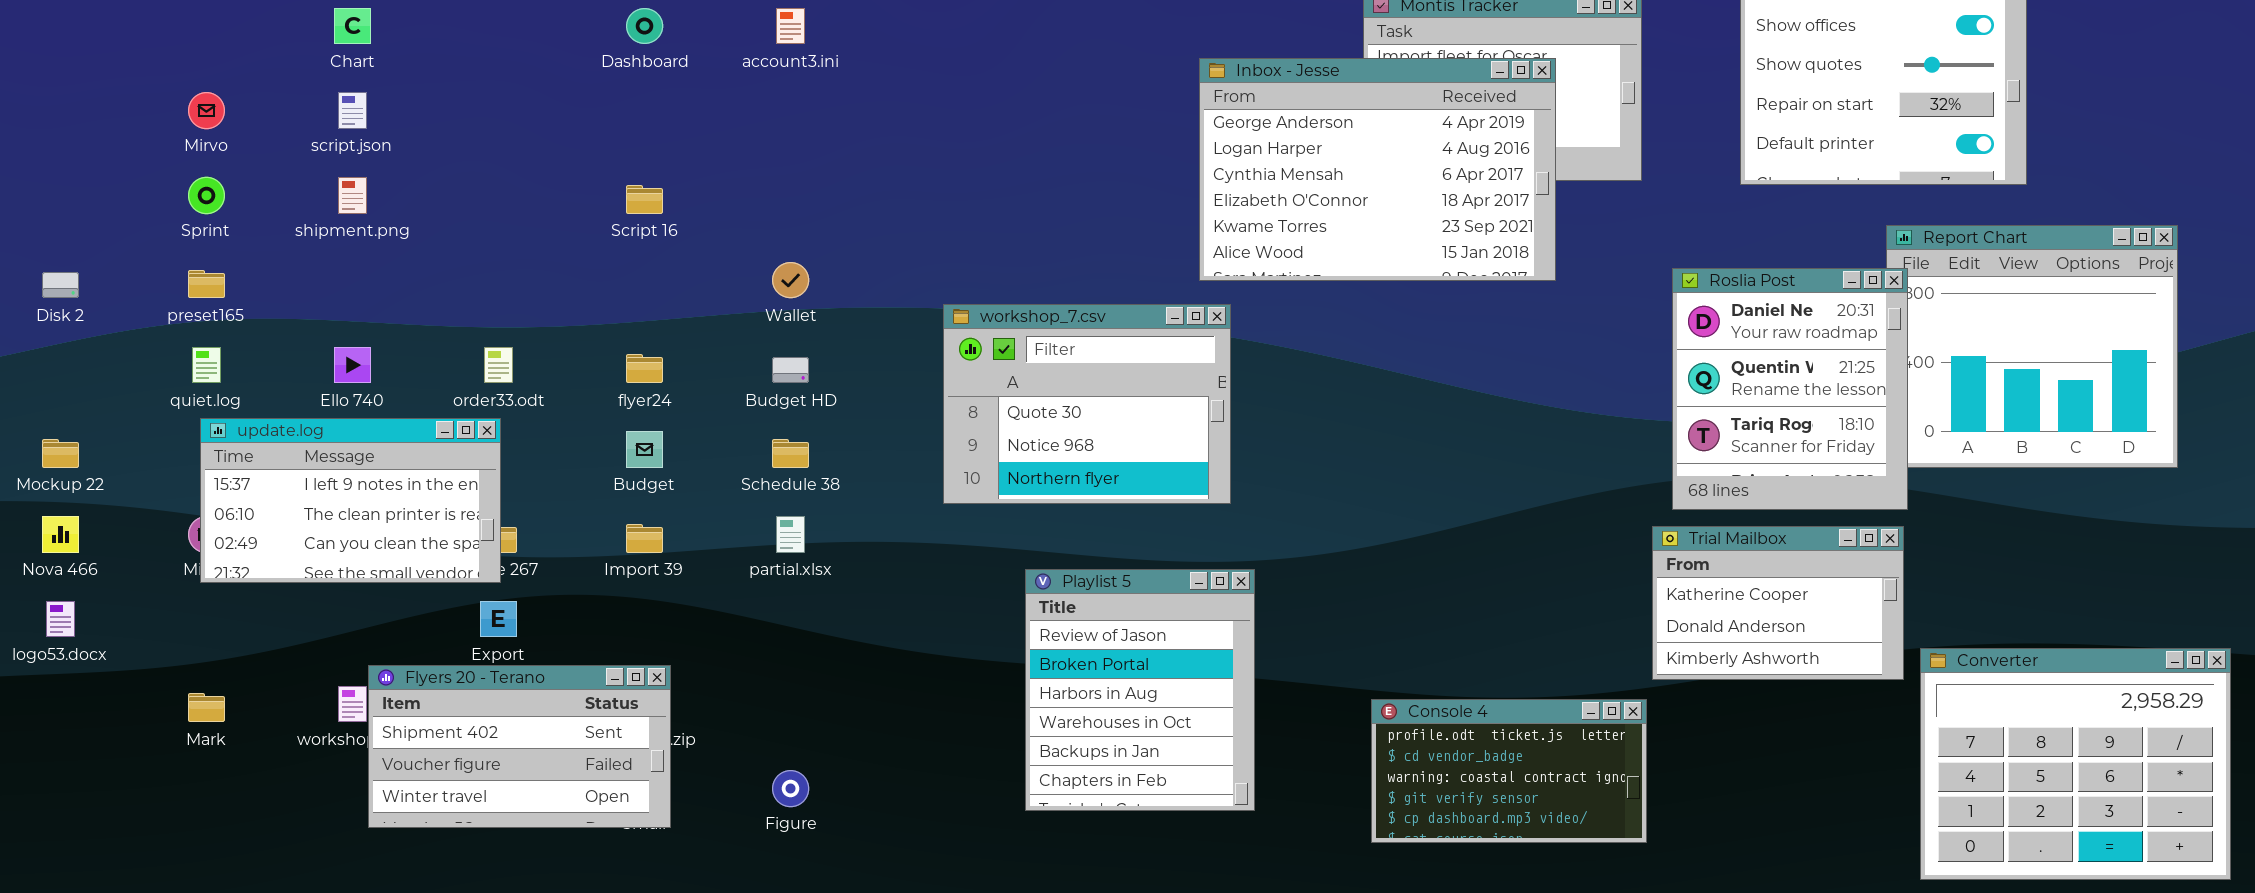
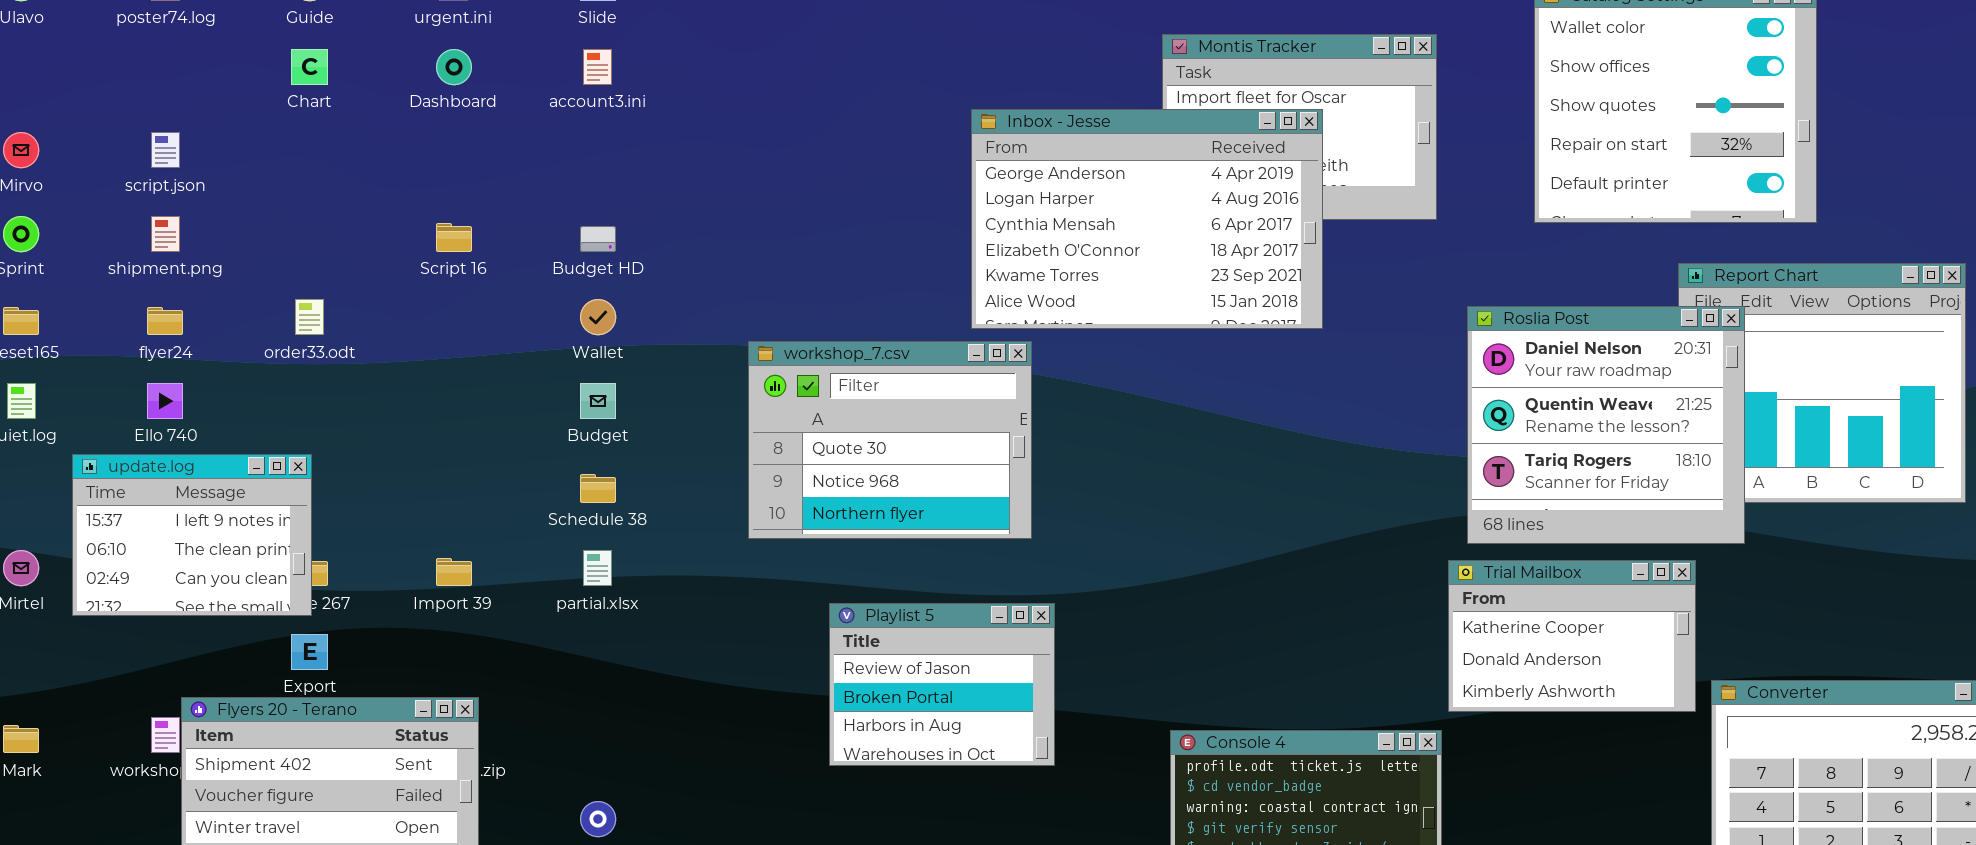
Chart: [334,8,371,44] -> [291,49,328,85], moved
Inbox - Jesse: [1199,58,1556,281] -> [971,109,1323,329], moved
Roslia Post: [1672,268,1908,510] -> [1467,306,1745,544], resized
order33.odt: [484,347,513,383] -> [295,299,324,335], moved
flyer24: [626,354,663,383] -> [147,307,183,335], moved
Budget HD: [772,357,809,383] -> [580,226,616,252], moved
update.log: [200,418,501,583] -> [72,454,312,616], resized
Budget: [626,431,663,468] -> [580,383,616,419], moved
Playlist 5: [1025,569,1255,811] -> [829,603,1055,766], resized

